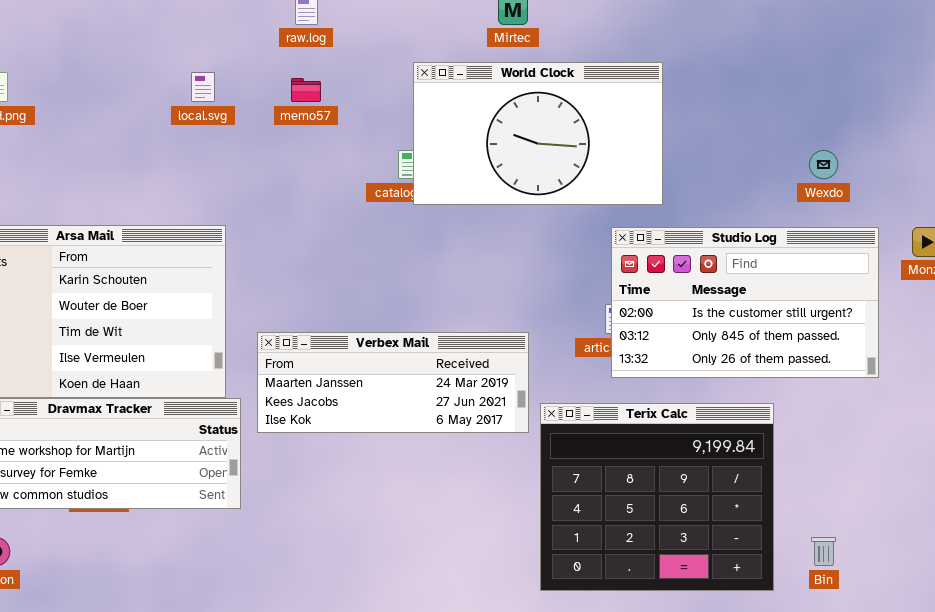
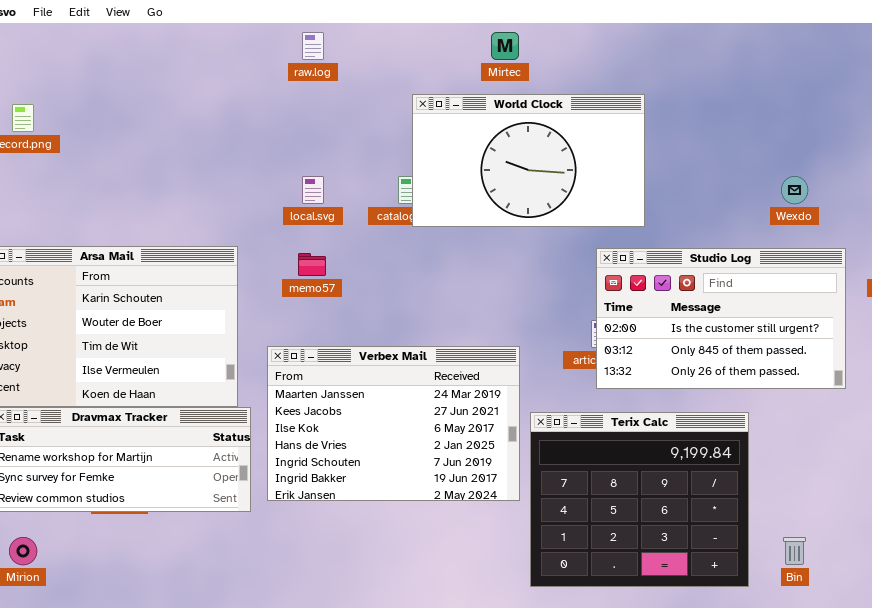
local.svg: [191,72,215,102] -> [302,176,324,204], moved
memo57: [291,78,321,102] -> [298,253,326,276], moved
Verbex Mail: [257,332,529,433] -> [267,346,520,501], resized

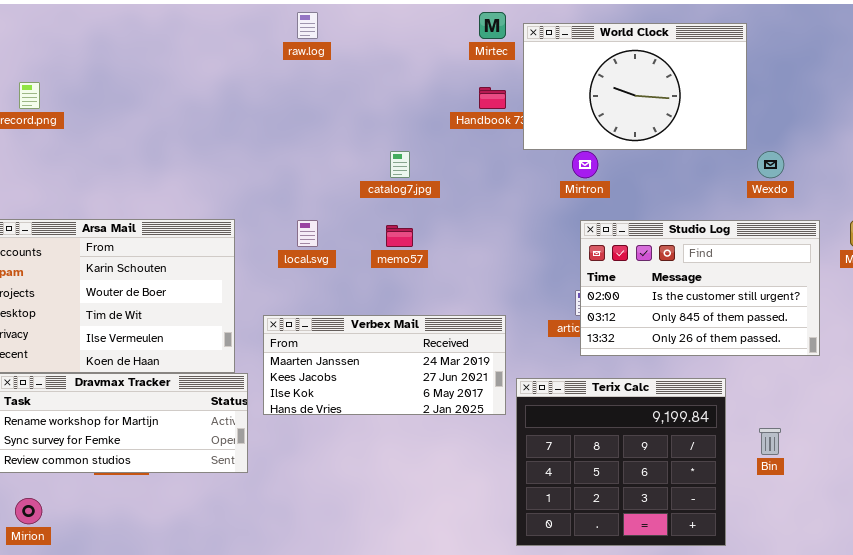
World Clock: [412,94,645,227] -> [523,23,747,150], moved
local.svg: [302,176,324,204] -> [297,220,318,247], moved
memo57: [298,253,326,276] -> [386,225,413,247], moved
Verbex Mail: [267,346,520,501] -> [263,315,506,415], resized
Bin: [783,537,806,565] -> [759,428,781,455], moved

